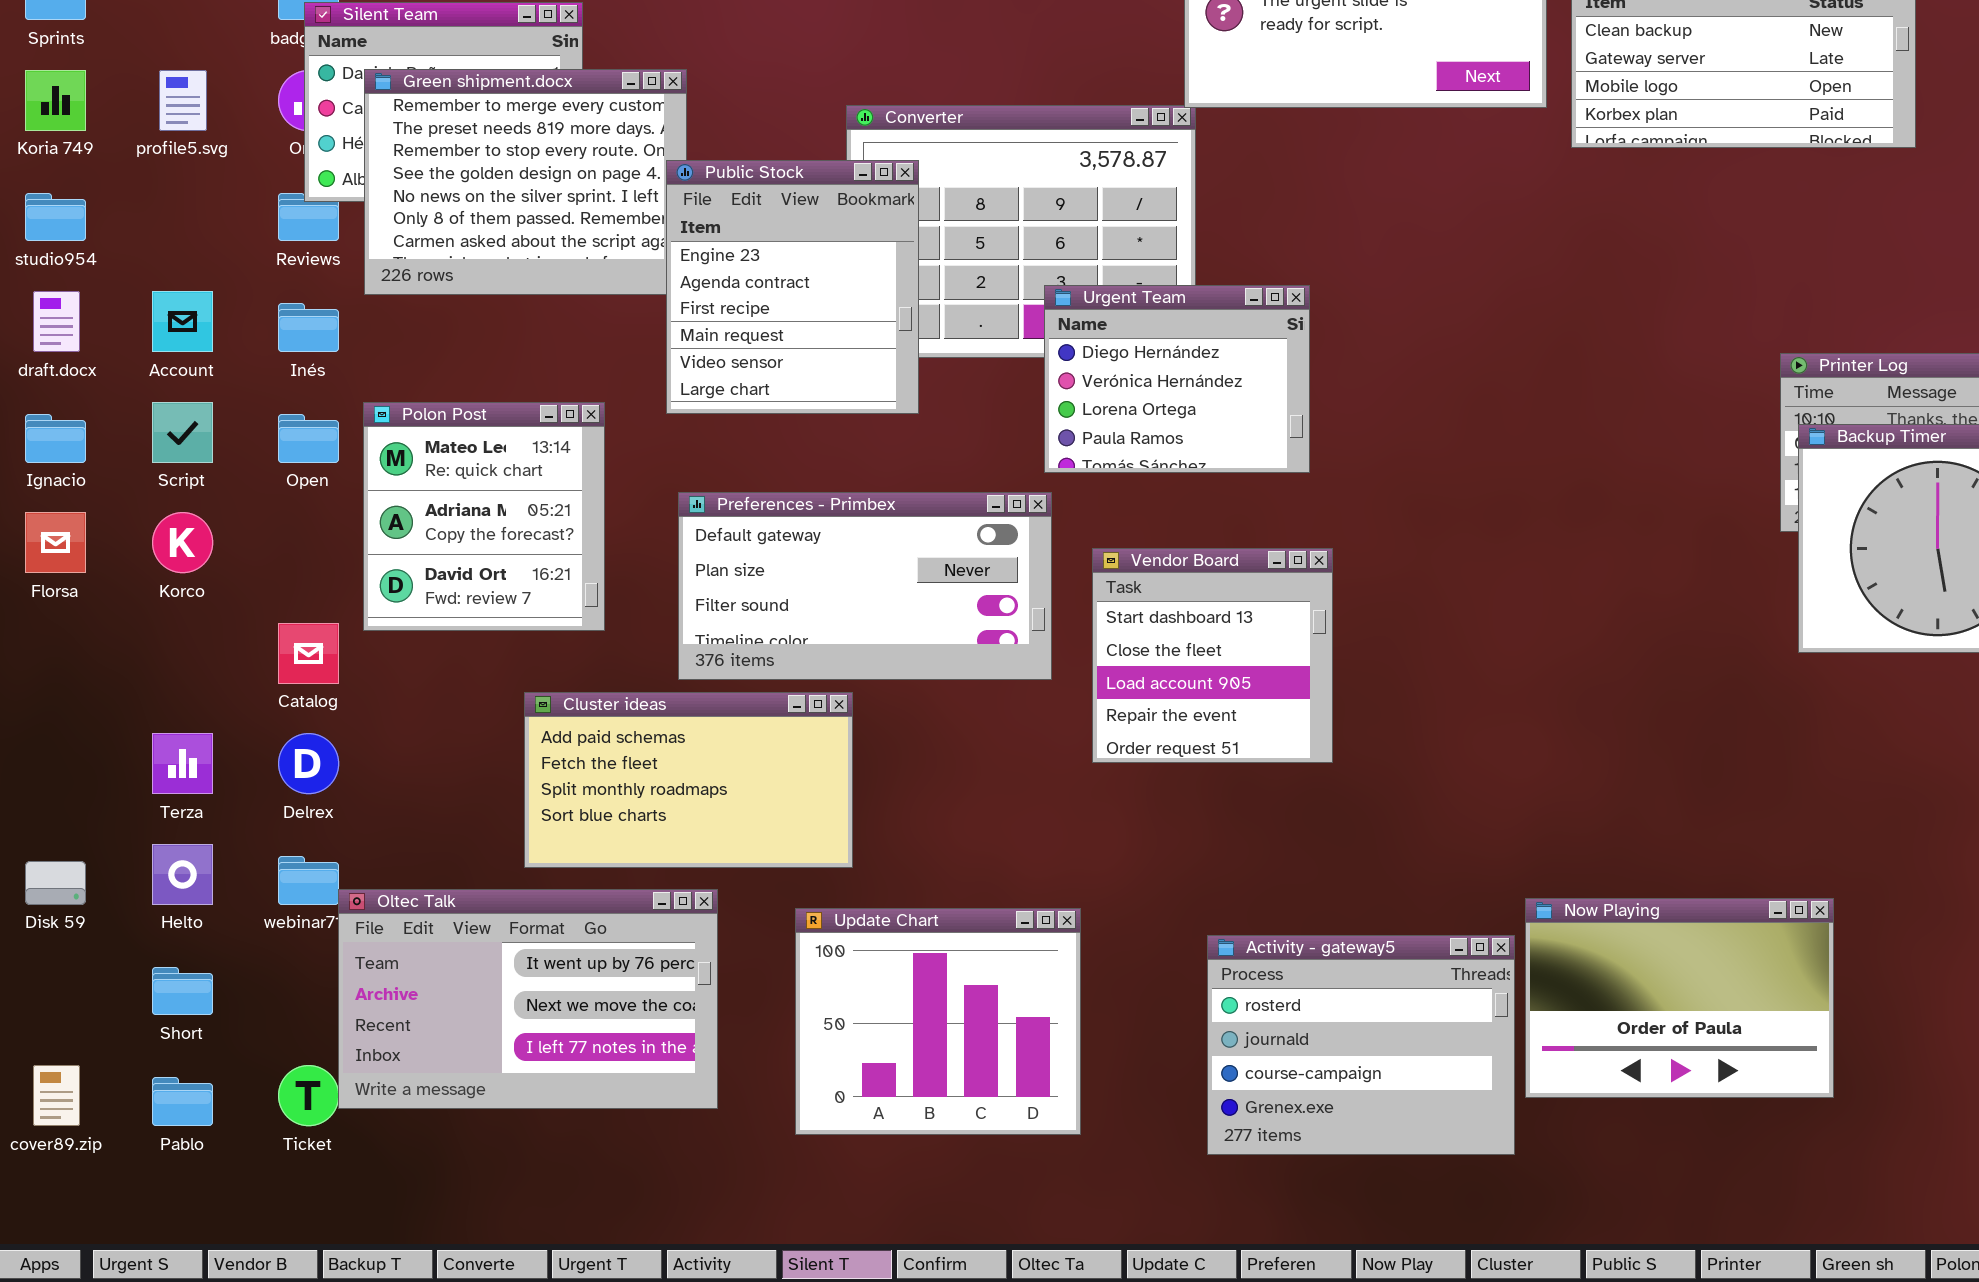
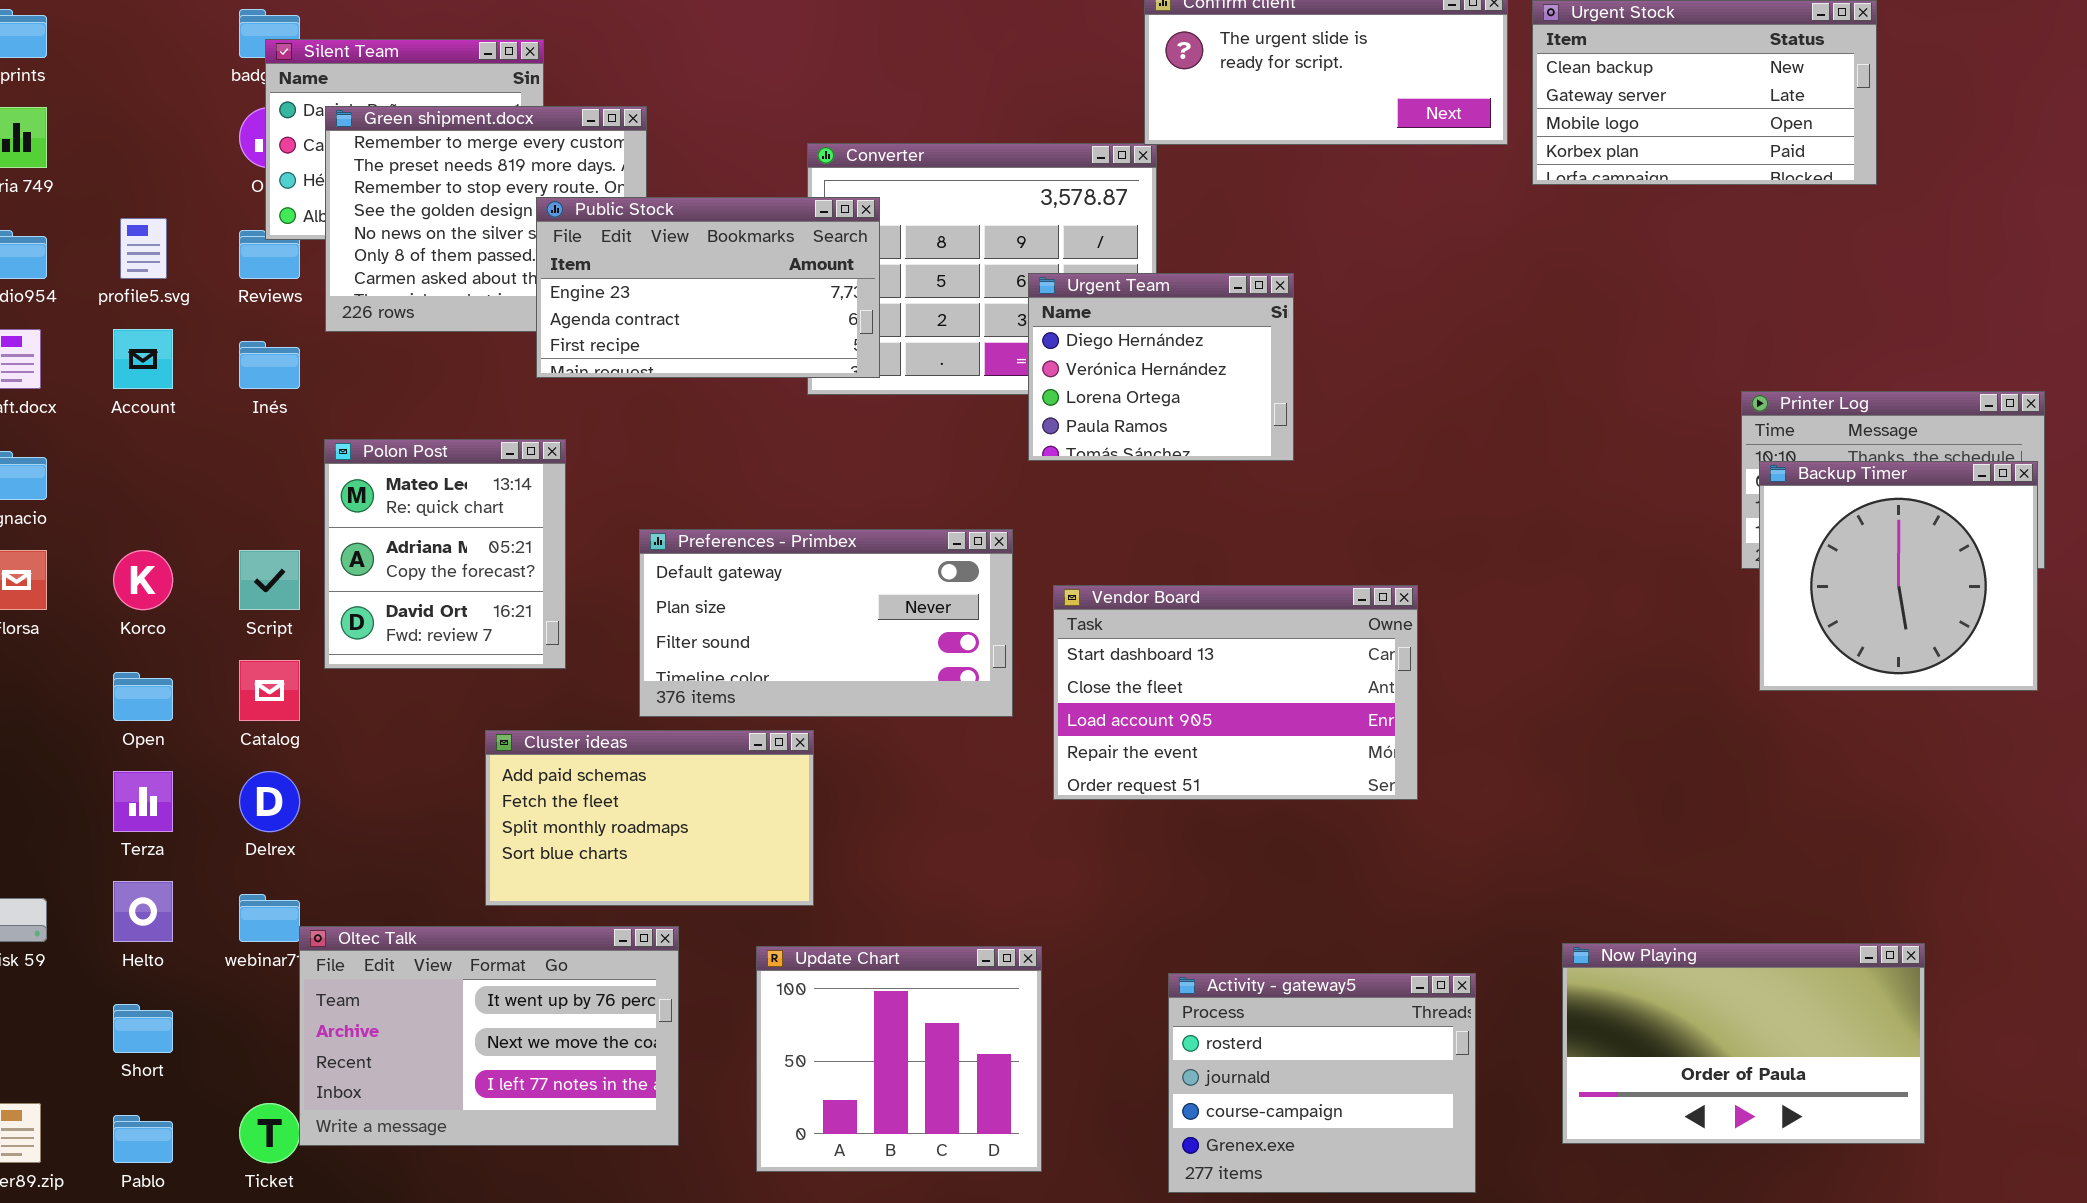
profile5.svg: [159,70,207,131] -> [120,218,167,279], moved
Public Stock: [666,160,919,414] -> [536,197,880,378], resized
Urgent Team: [1044,285,1310,473] -> [1028,273,1294,461], moved
Script: [152,402,213,463] -> [239,550,300,610], moved
Open: [278,414,339,463] -> [113,672,173,721], moved
Vendor Board: [1092,548,1333,763] -> [1053,585,1418,800], resized
Now Playing: [1525,898,1834,1098] -> [1562,943,1925,1144], moved, resized

